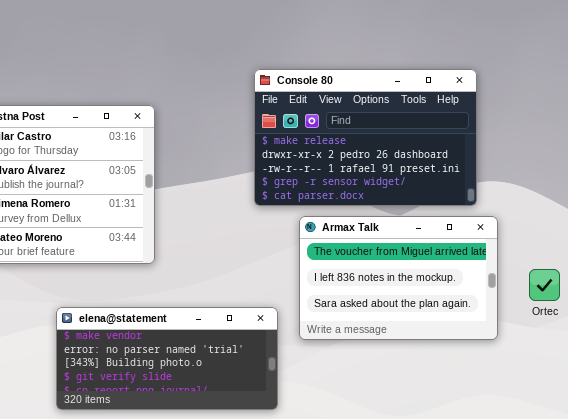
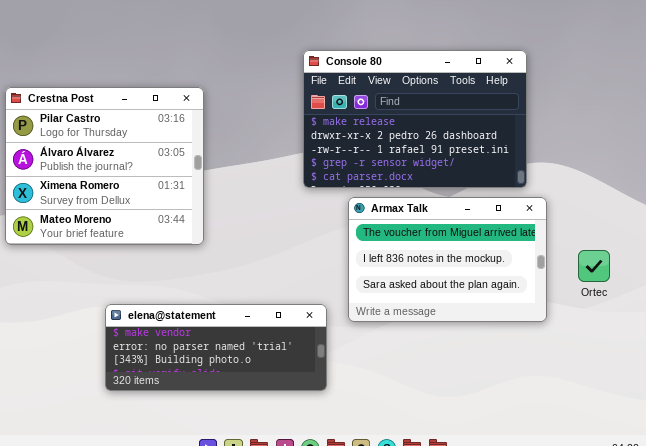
elena@statement: [56,307,278,410] -> [105,304,327,391], resized

